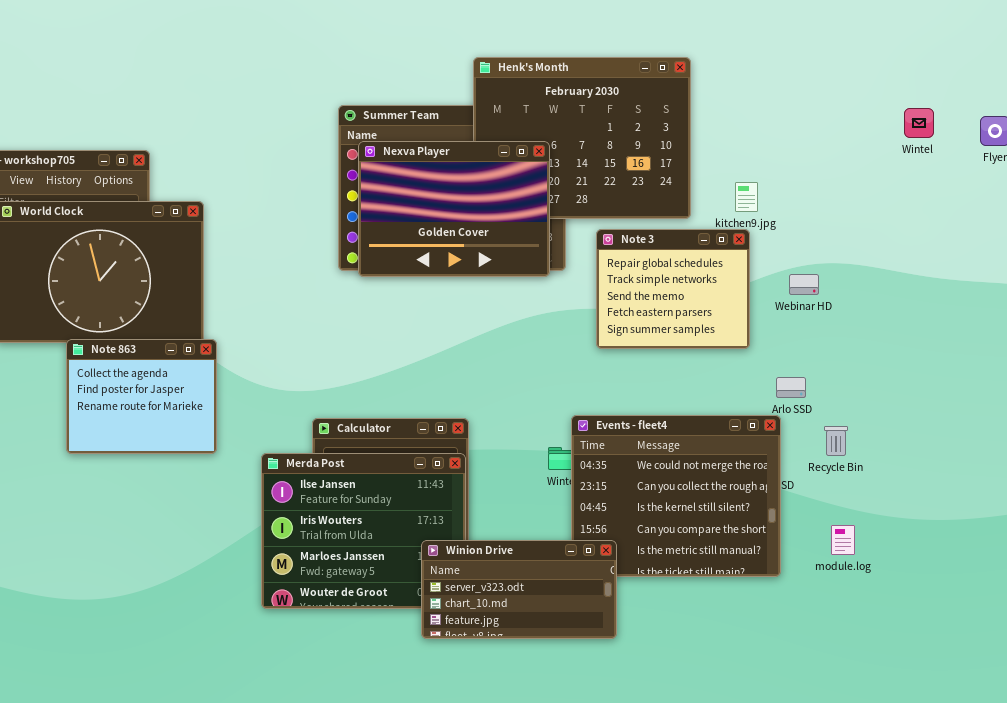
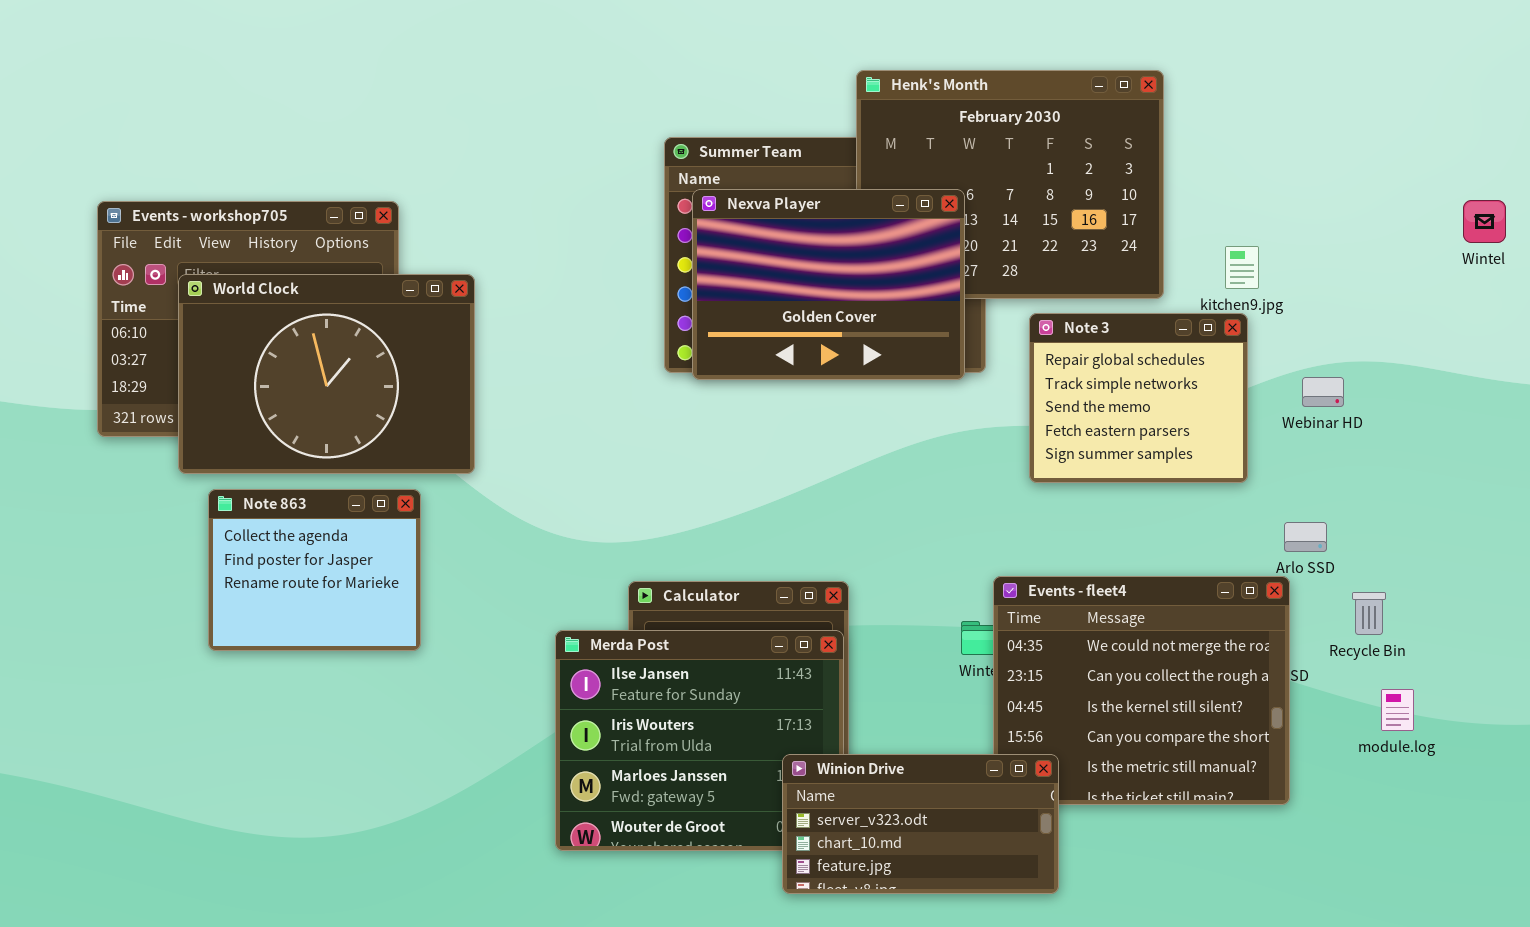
Wintel: [904,108,934,138] -> [1463,200,1506,243], moved
Note 863: [66,339,217,454] -> [208,489,421,651], moved
module.log: [831,525,855,555] -> [1381,689,1414,731], moved

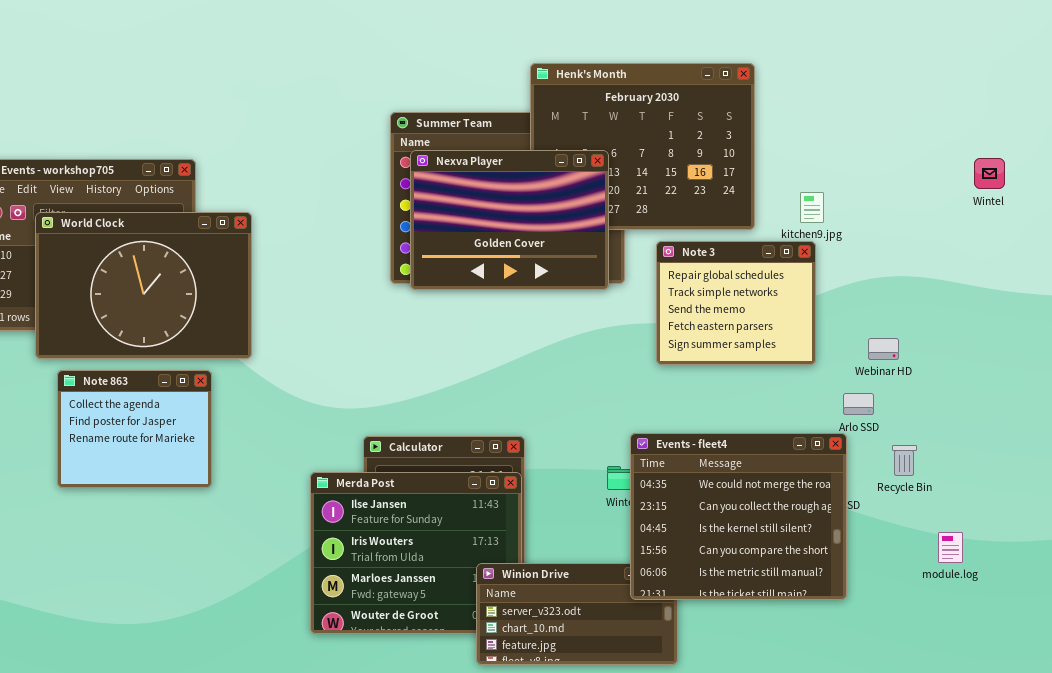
Webinar HD: [1302,377,1344,407] -> [868,338,899,360], moved
Events - fleet4: [993,576,1290,805] -> [630,433,847,600], raised
module.log: [1381,689,1414,731] -> [938,532,963,563], moved

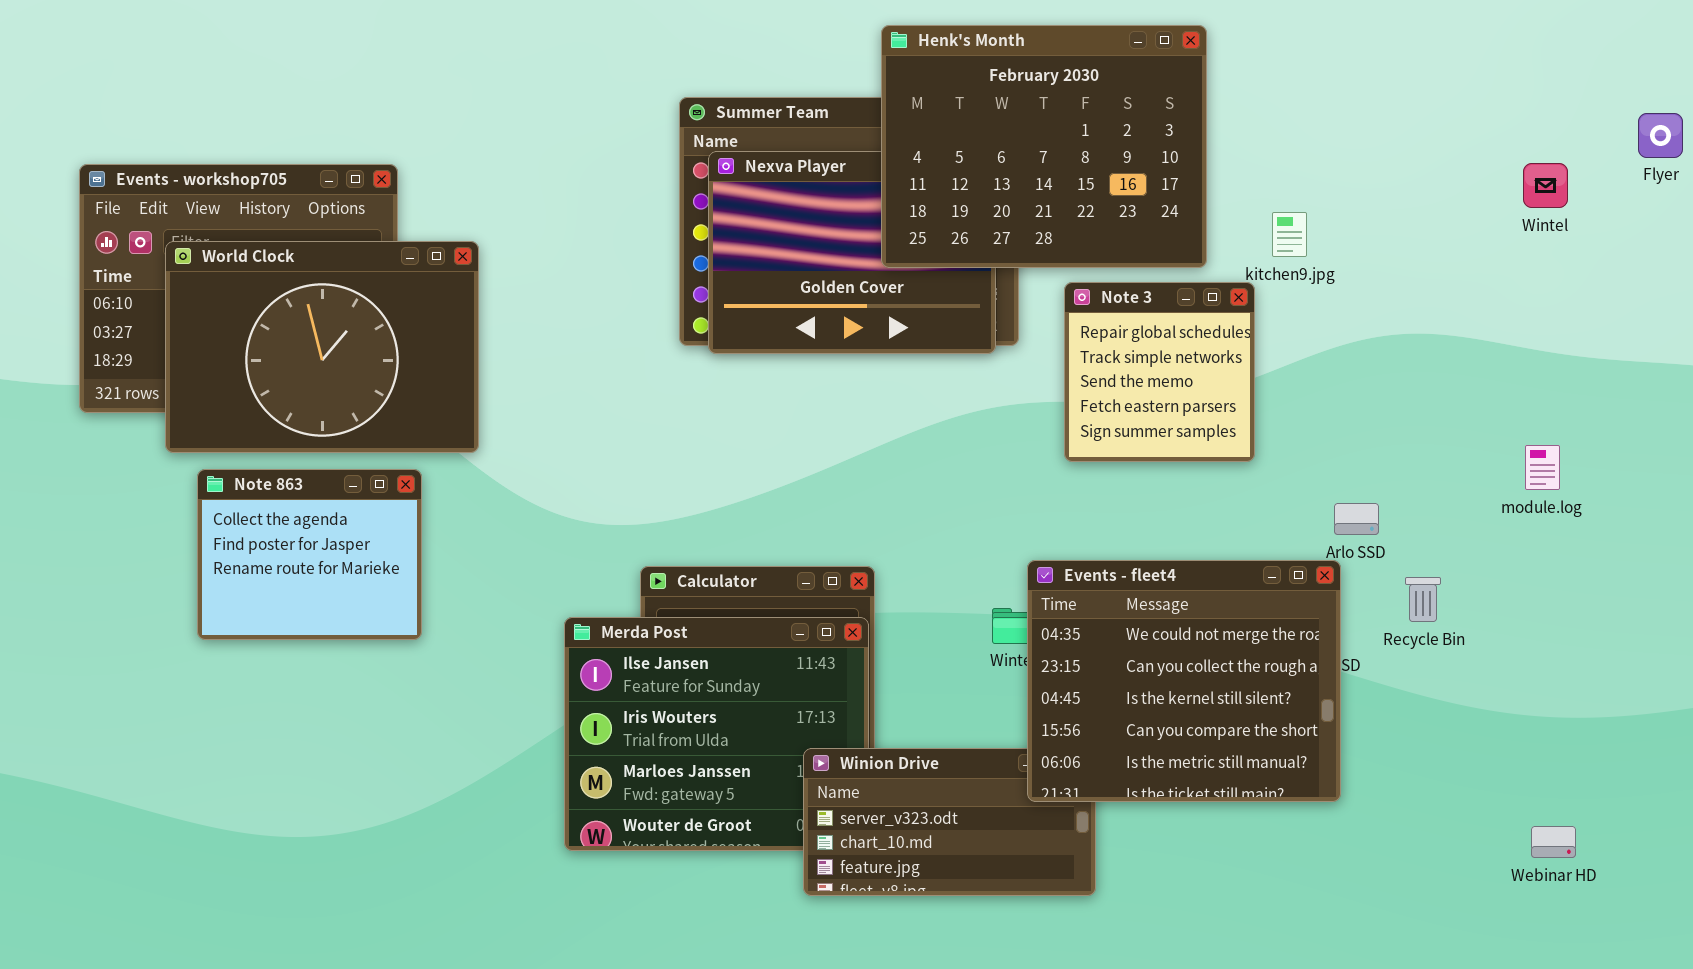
Henk's Month: [530,63,755,230] -> [881,25,1207,268], raised
Note 3: [656,241,816,365] -> [1064,282,1255,462], resized
Webinar HD: [868,338,899,360] -> [1531,826,1576,858], moved
module.log: [938,532,963,563] -> [1525,445,1560,490], moved

